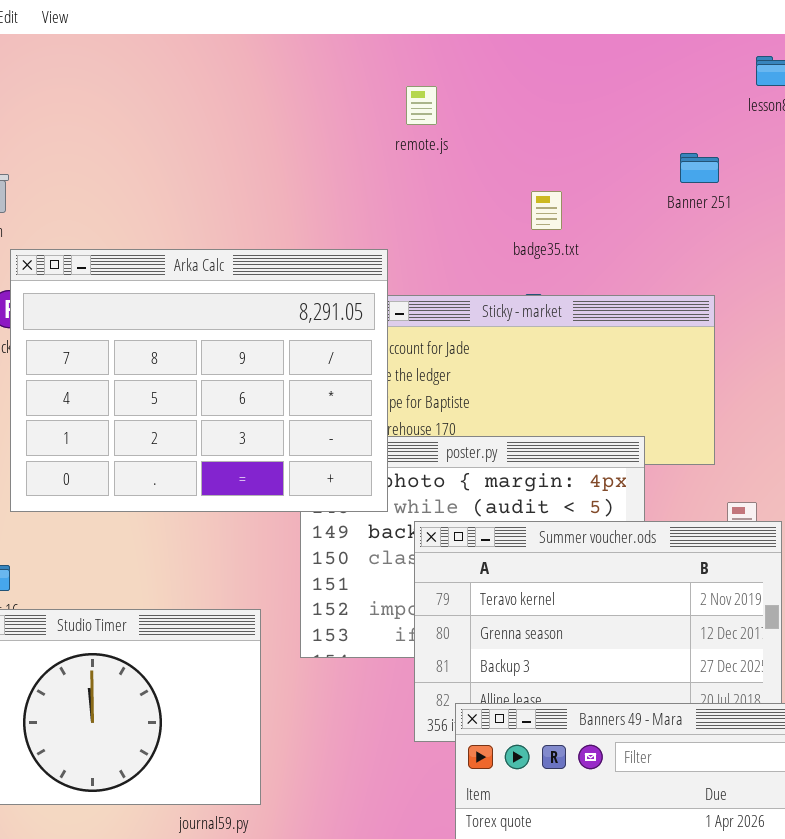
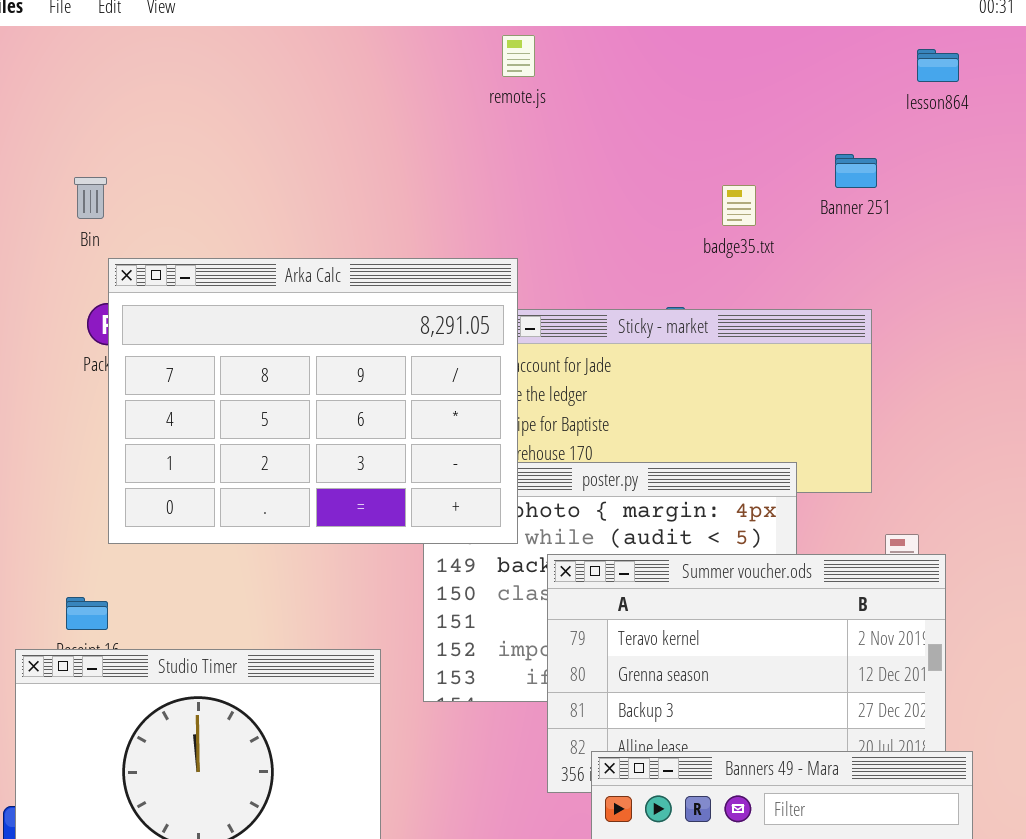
remote.js: [406,86,437,125] -> [502,35,535,77], moved
badge35.txt: [531,191,562,230] -> [722,185,756,226], moved

